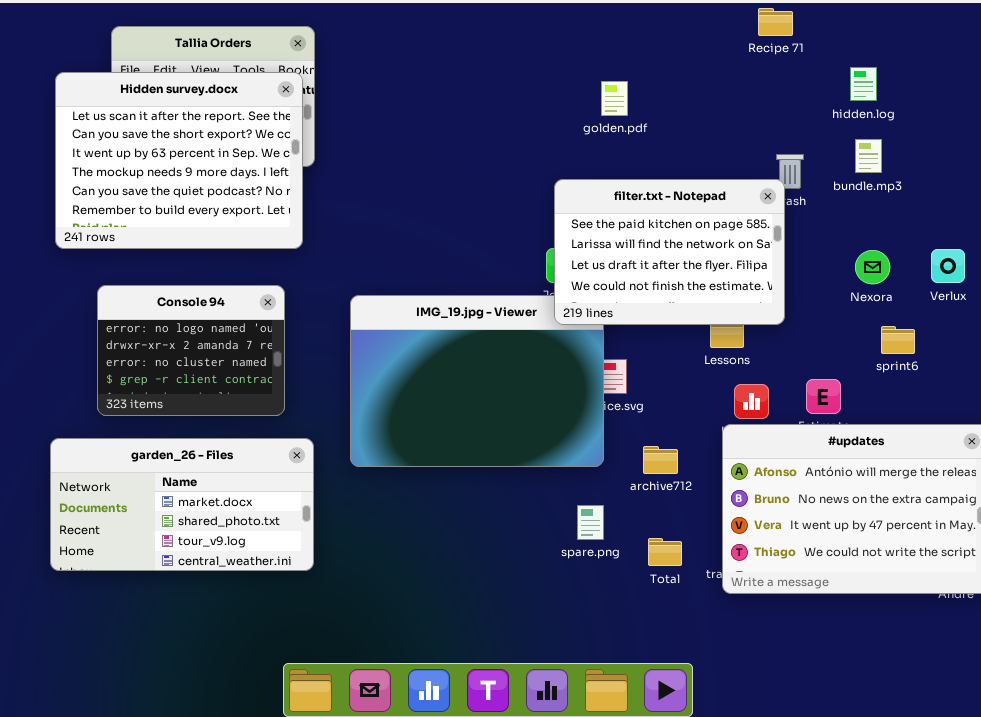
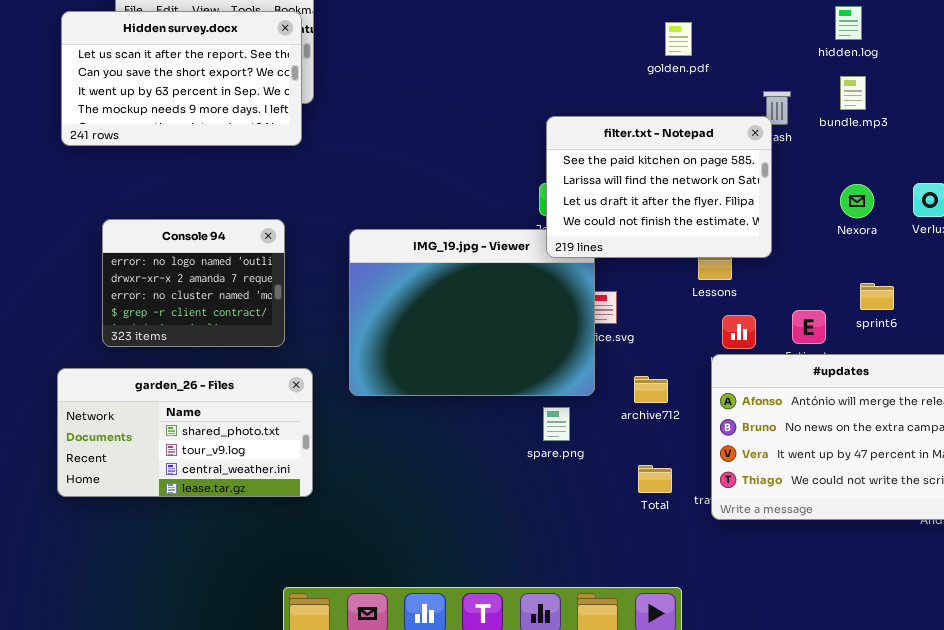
Hidden survey.docx: [55,72,303,249] -> [61,11,302,146], resized
golden.pdf: [601,81,628,116] -> [665,22,692,56], moved
sprint6: [881,326,915,354] -> [860,283,894,310], moved
garden_26 - Files: [50,438,314,571] -> [57,368,313,497], scrolled down 1 row
spare.png: [577,505,604,540] -> [543,407,570,441], moved

